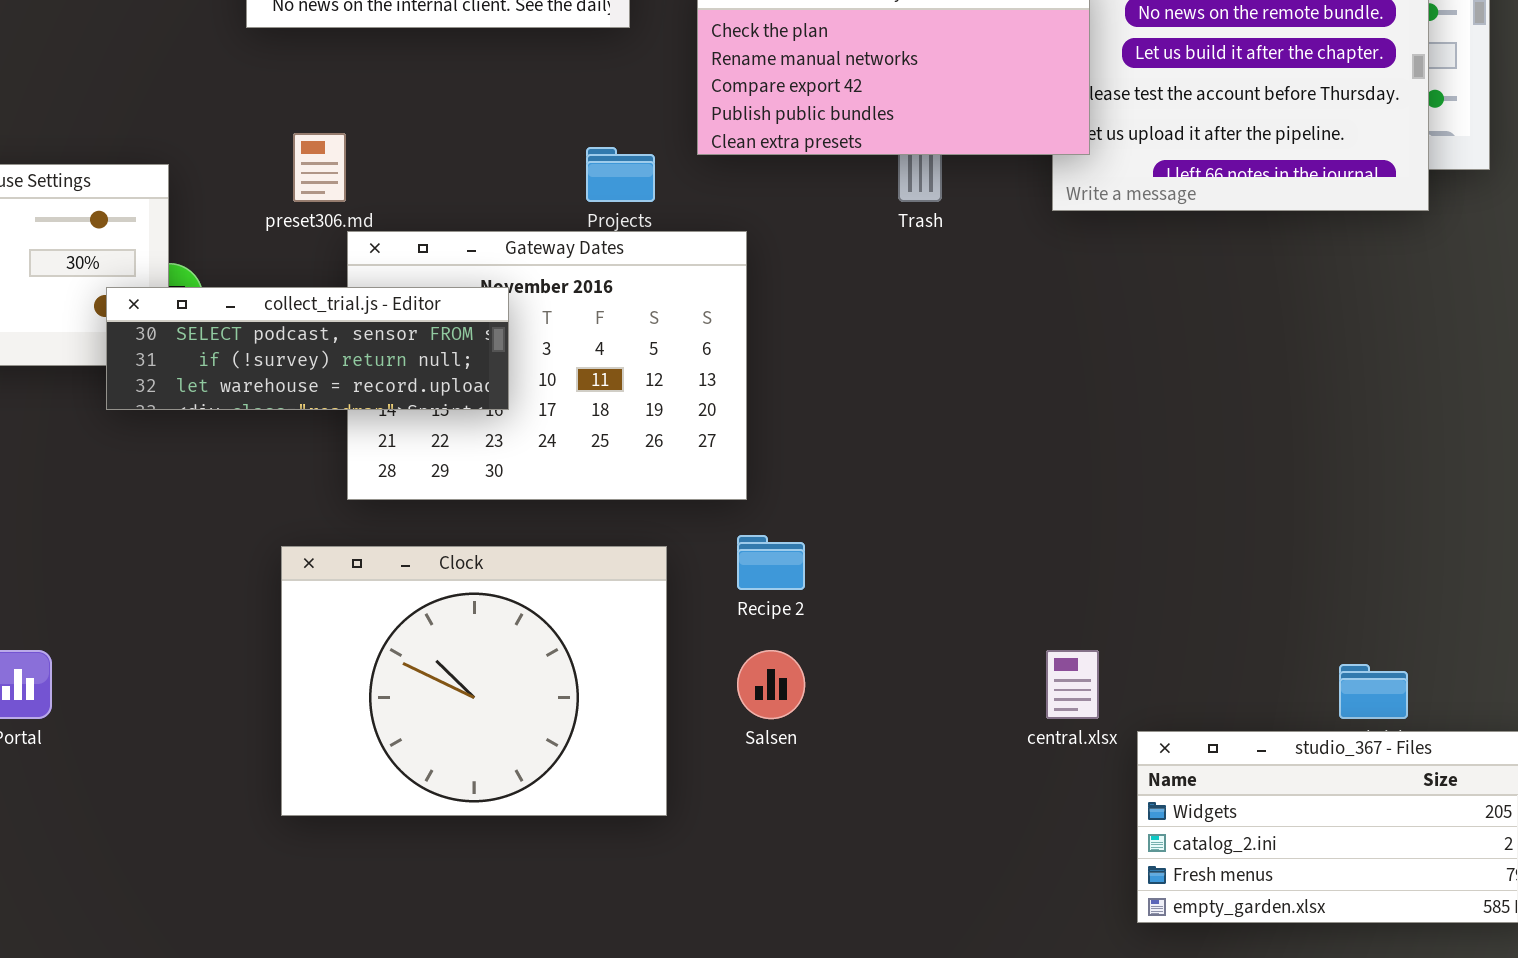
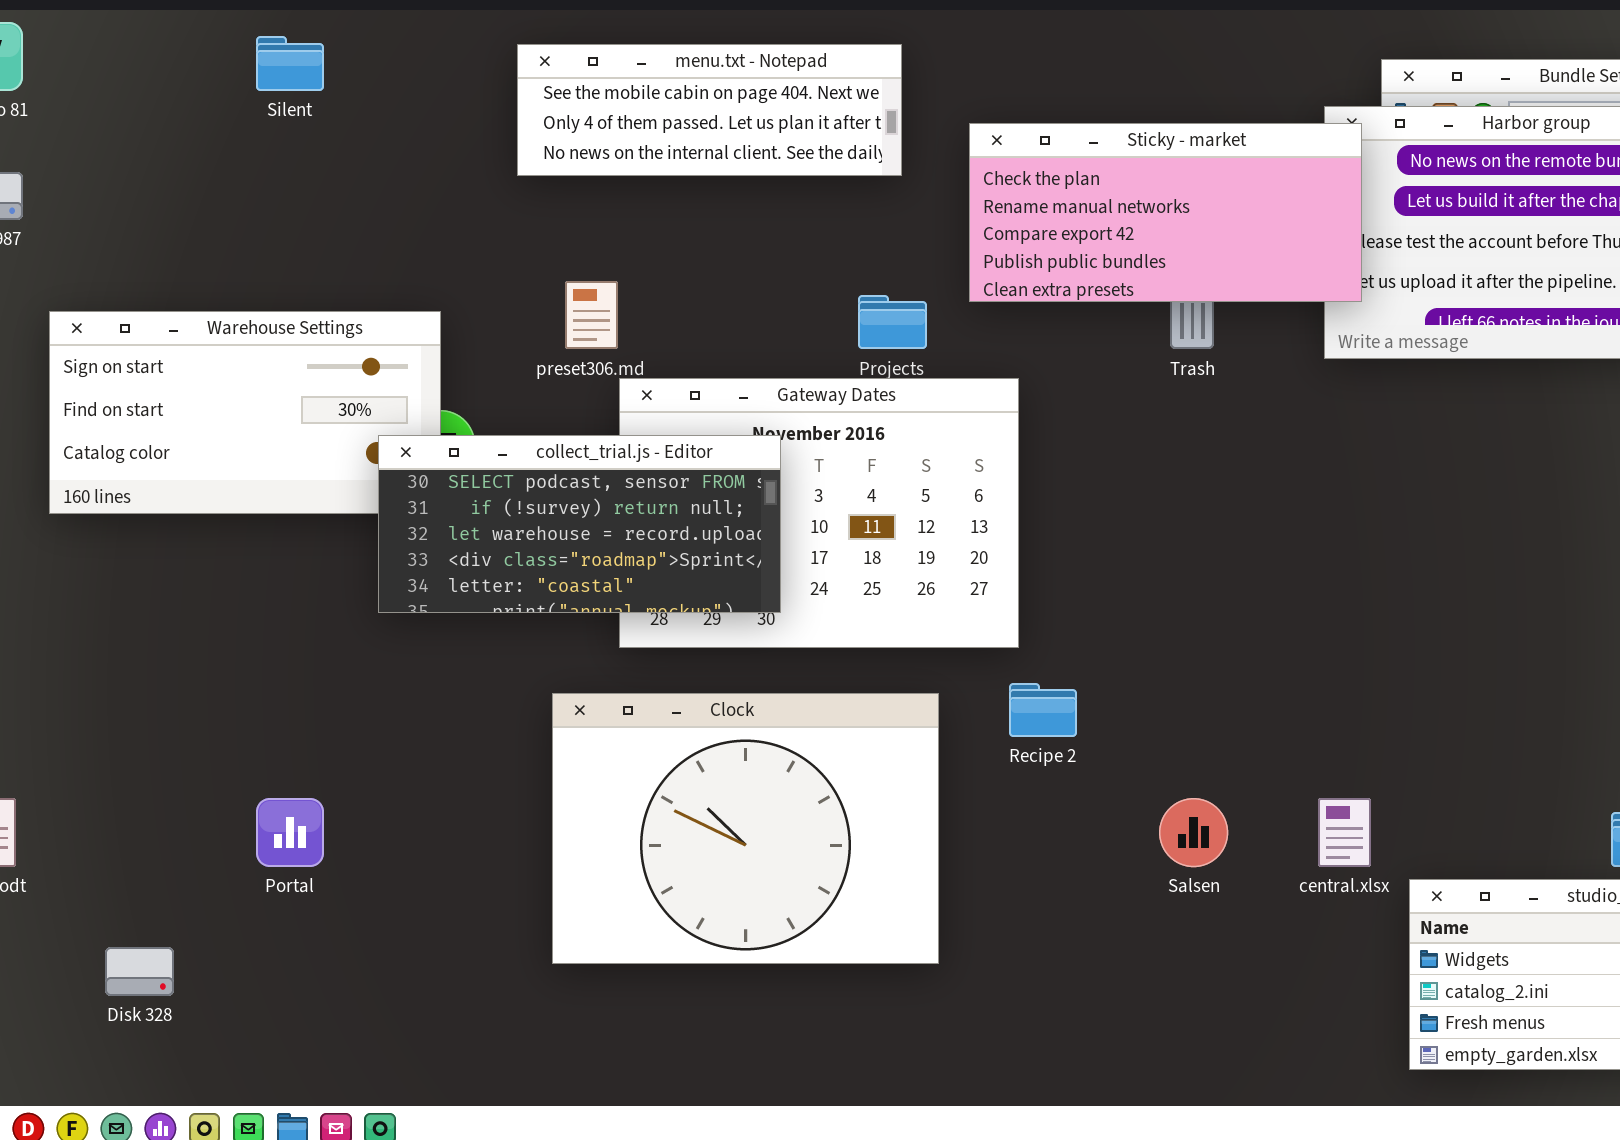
collect_trial.js - Editor: [106,287,509,410] -> [378,435,781,613], resized
Salsen: [737,650,805,719] -> [1159,798,1228,867], moved

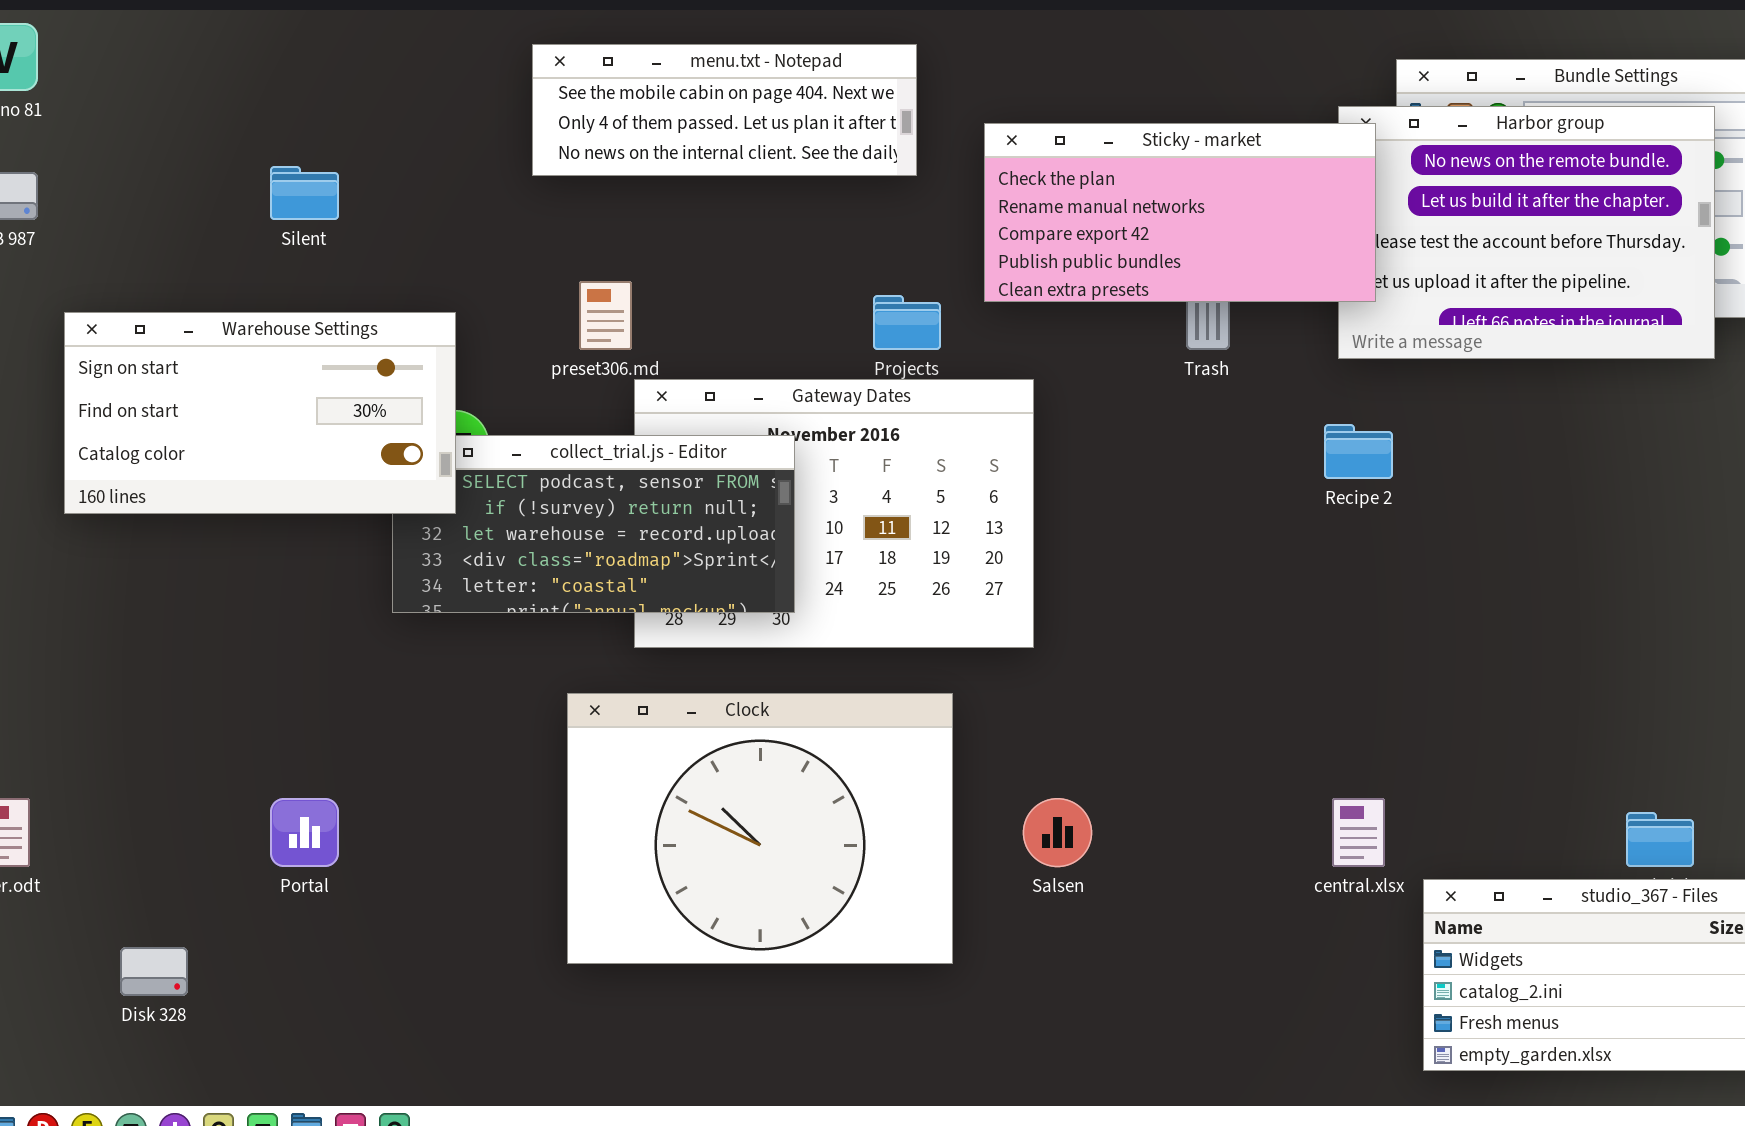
Silent: [256,36,324,91] -> [270,166,339,220], moved
Warehouse Settings: [49,311,441,514] -> [64,312,456,514], raised
Recipe 2: [1009,683,1077,737] -> [1324,424,1393,479], moved
Salsen: [1159,798,1228,867] -> [1023,798,1092,867], moved

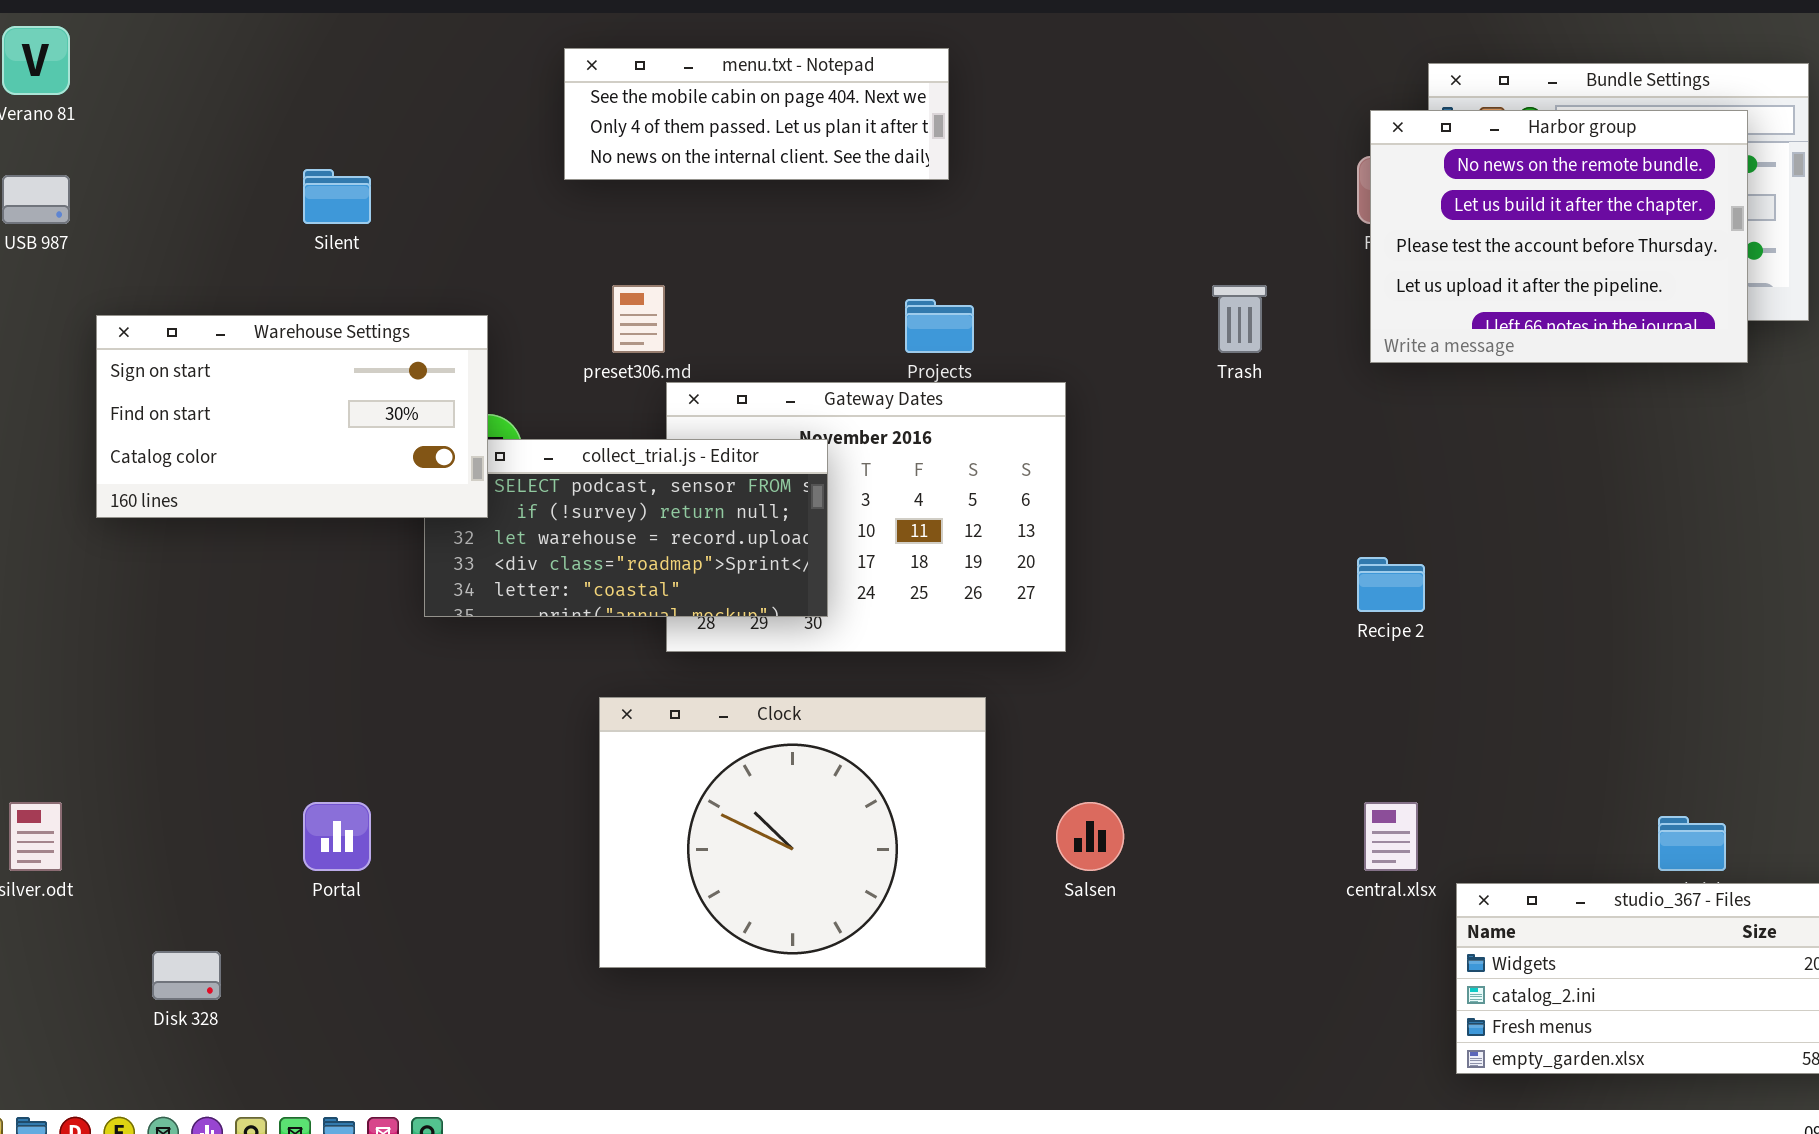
Sticky - market: [984,123,1376,302] -> none, closed
Recipe 2: [1324,424,1393,479] -> [1357,557,1425,612], moved

